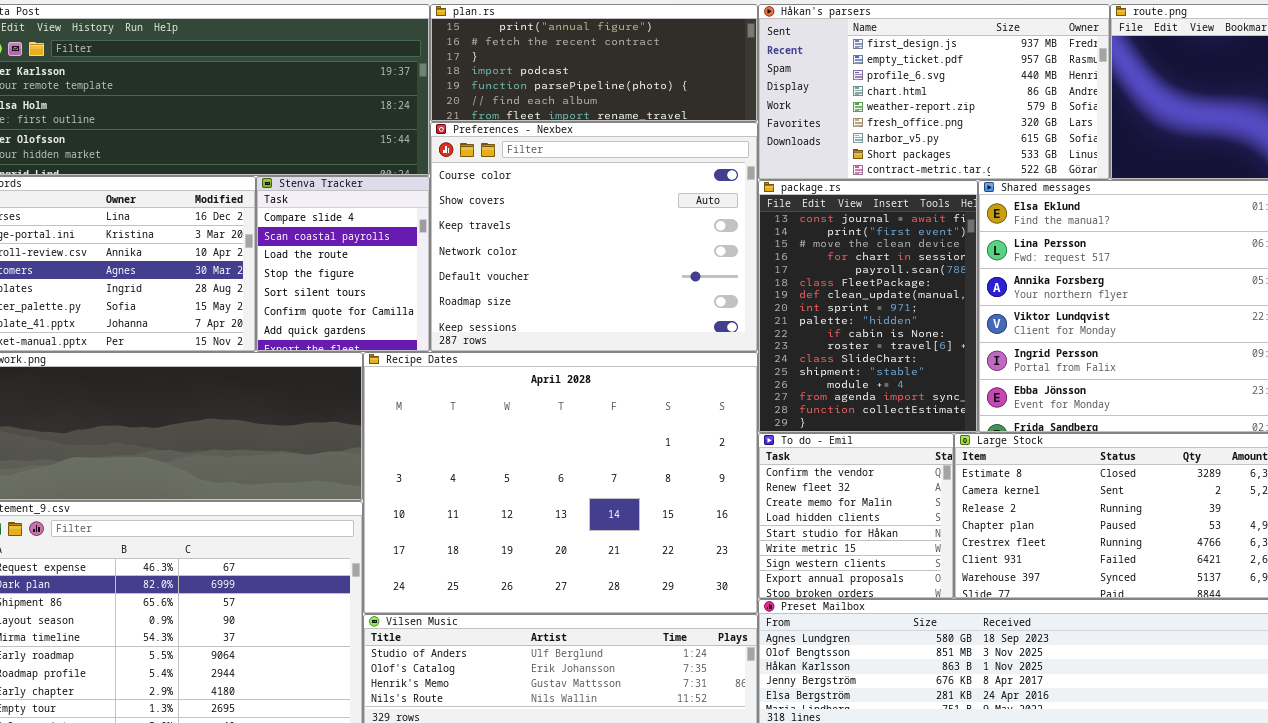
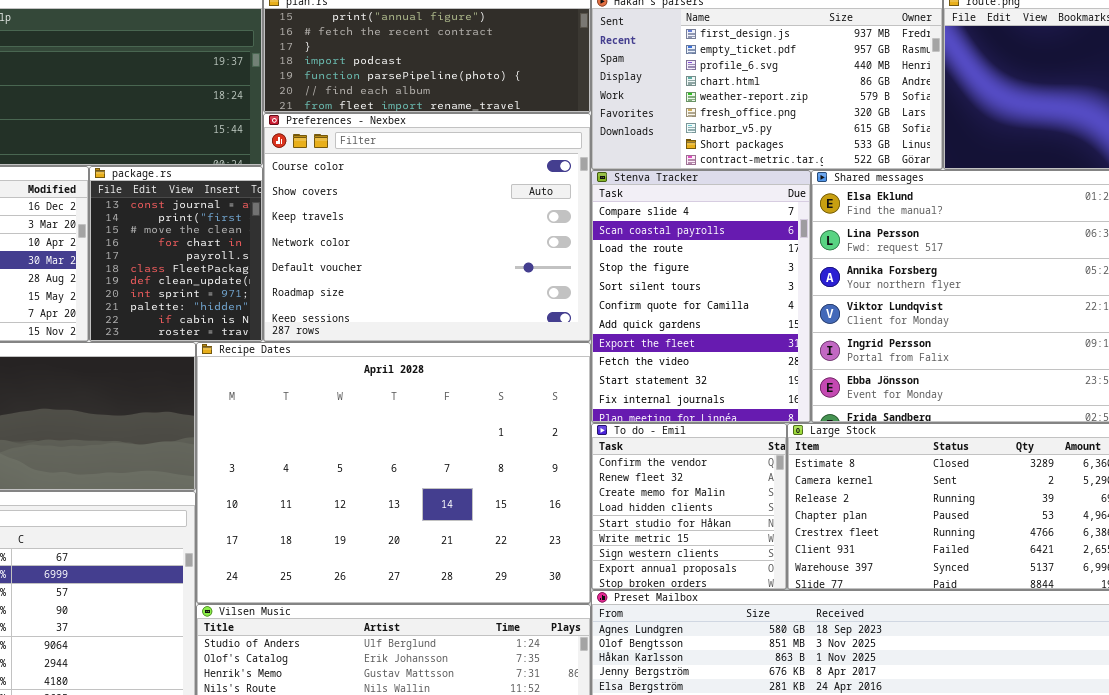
Stenva Tracker: [256,176,430,352] -> [591,170,811,423], moved, resized
package.rs: [758,180,978,433] -> [89,166,263,342], moved, resized

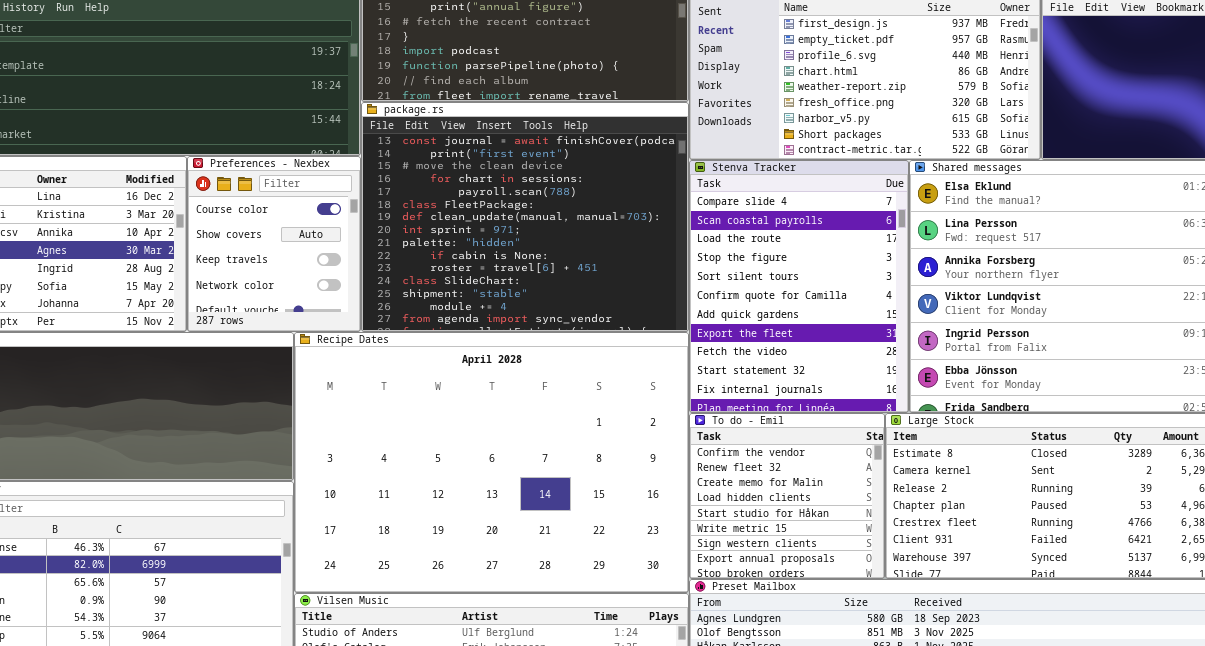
Preferences - Nexbex: [263,113,591,342] -> [187,156,361,332], moved, resized
package.rs: [89,166,263,342] -> [361,102,689,332], moved, resized

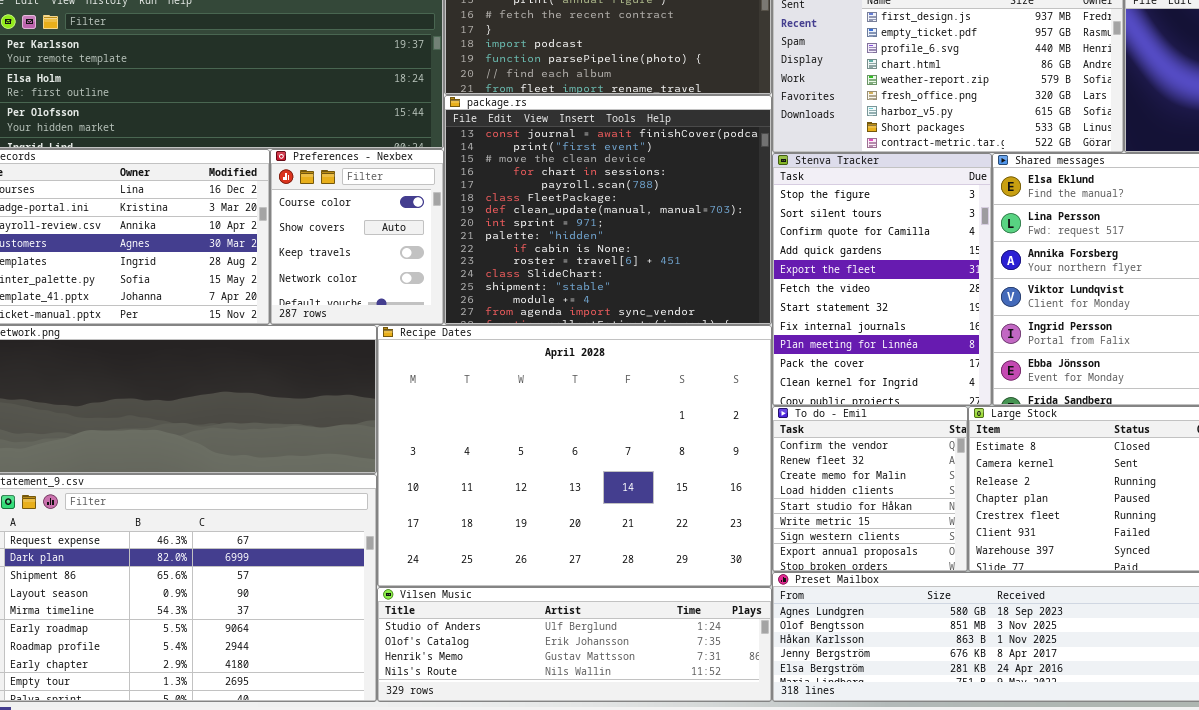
Stenva Tracker: [689,160,909,413] -> [772,153,992,406], scrolled down 3 rows

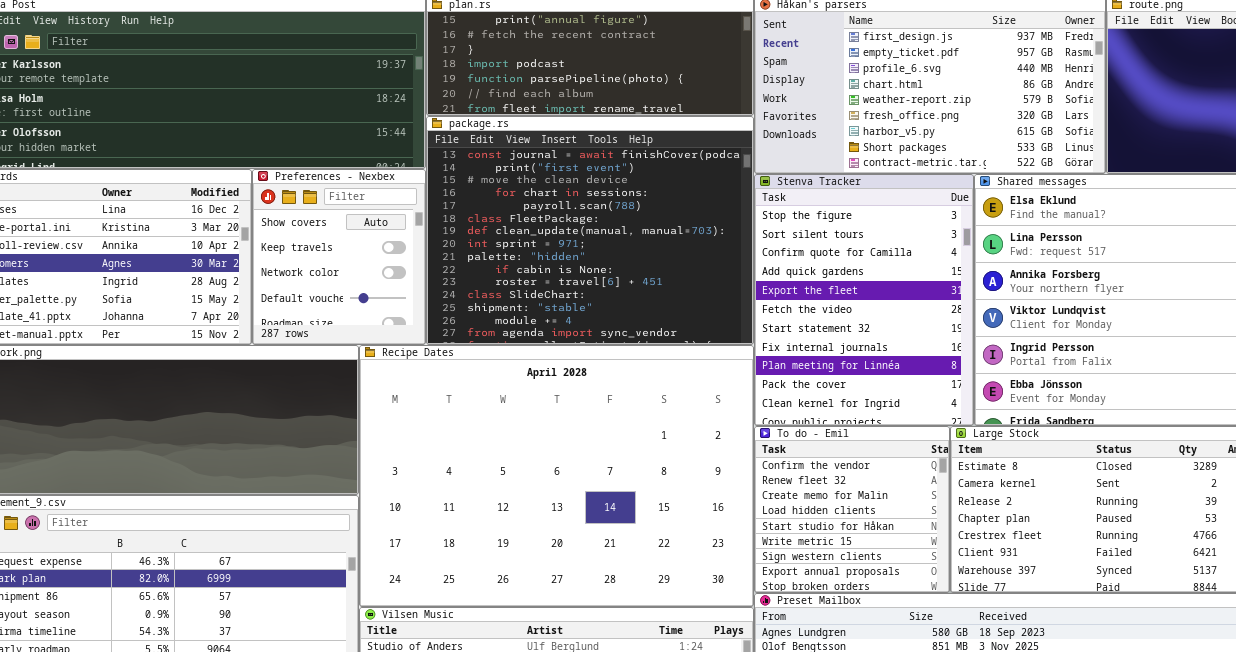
Preferences - Nexbex: [270,149,444,325] -> [252,169,426,345], scrolled down 1 row

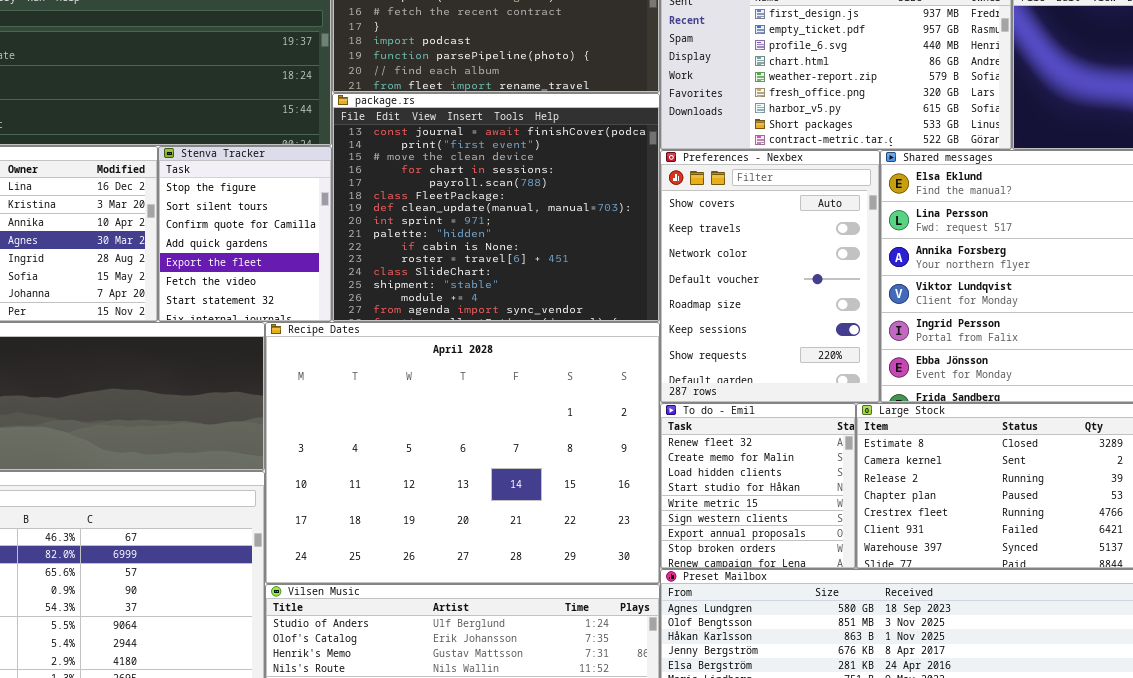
Preferences - Nexbex: [252,169,426,345] -> [660,150,880,403], moved, resized
Stenva Tracker: [754,174,974,426] -> [158,146,332,322], moved, resized
To do - Emil: [754,426,950,593] -> [660,403,856,569], scrolled down 1 row

